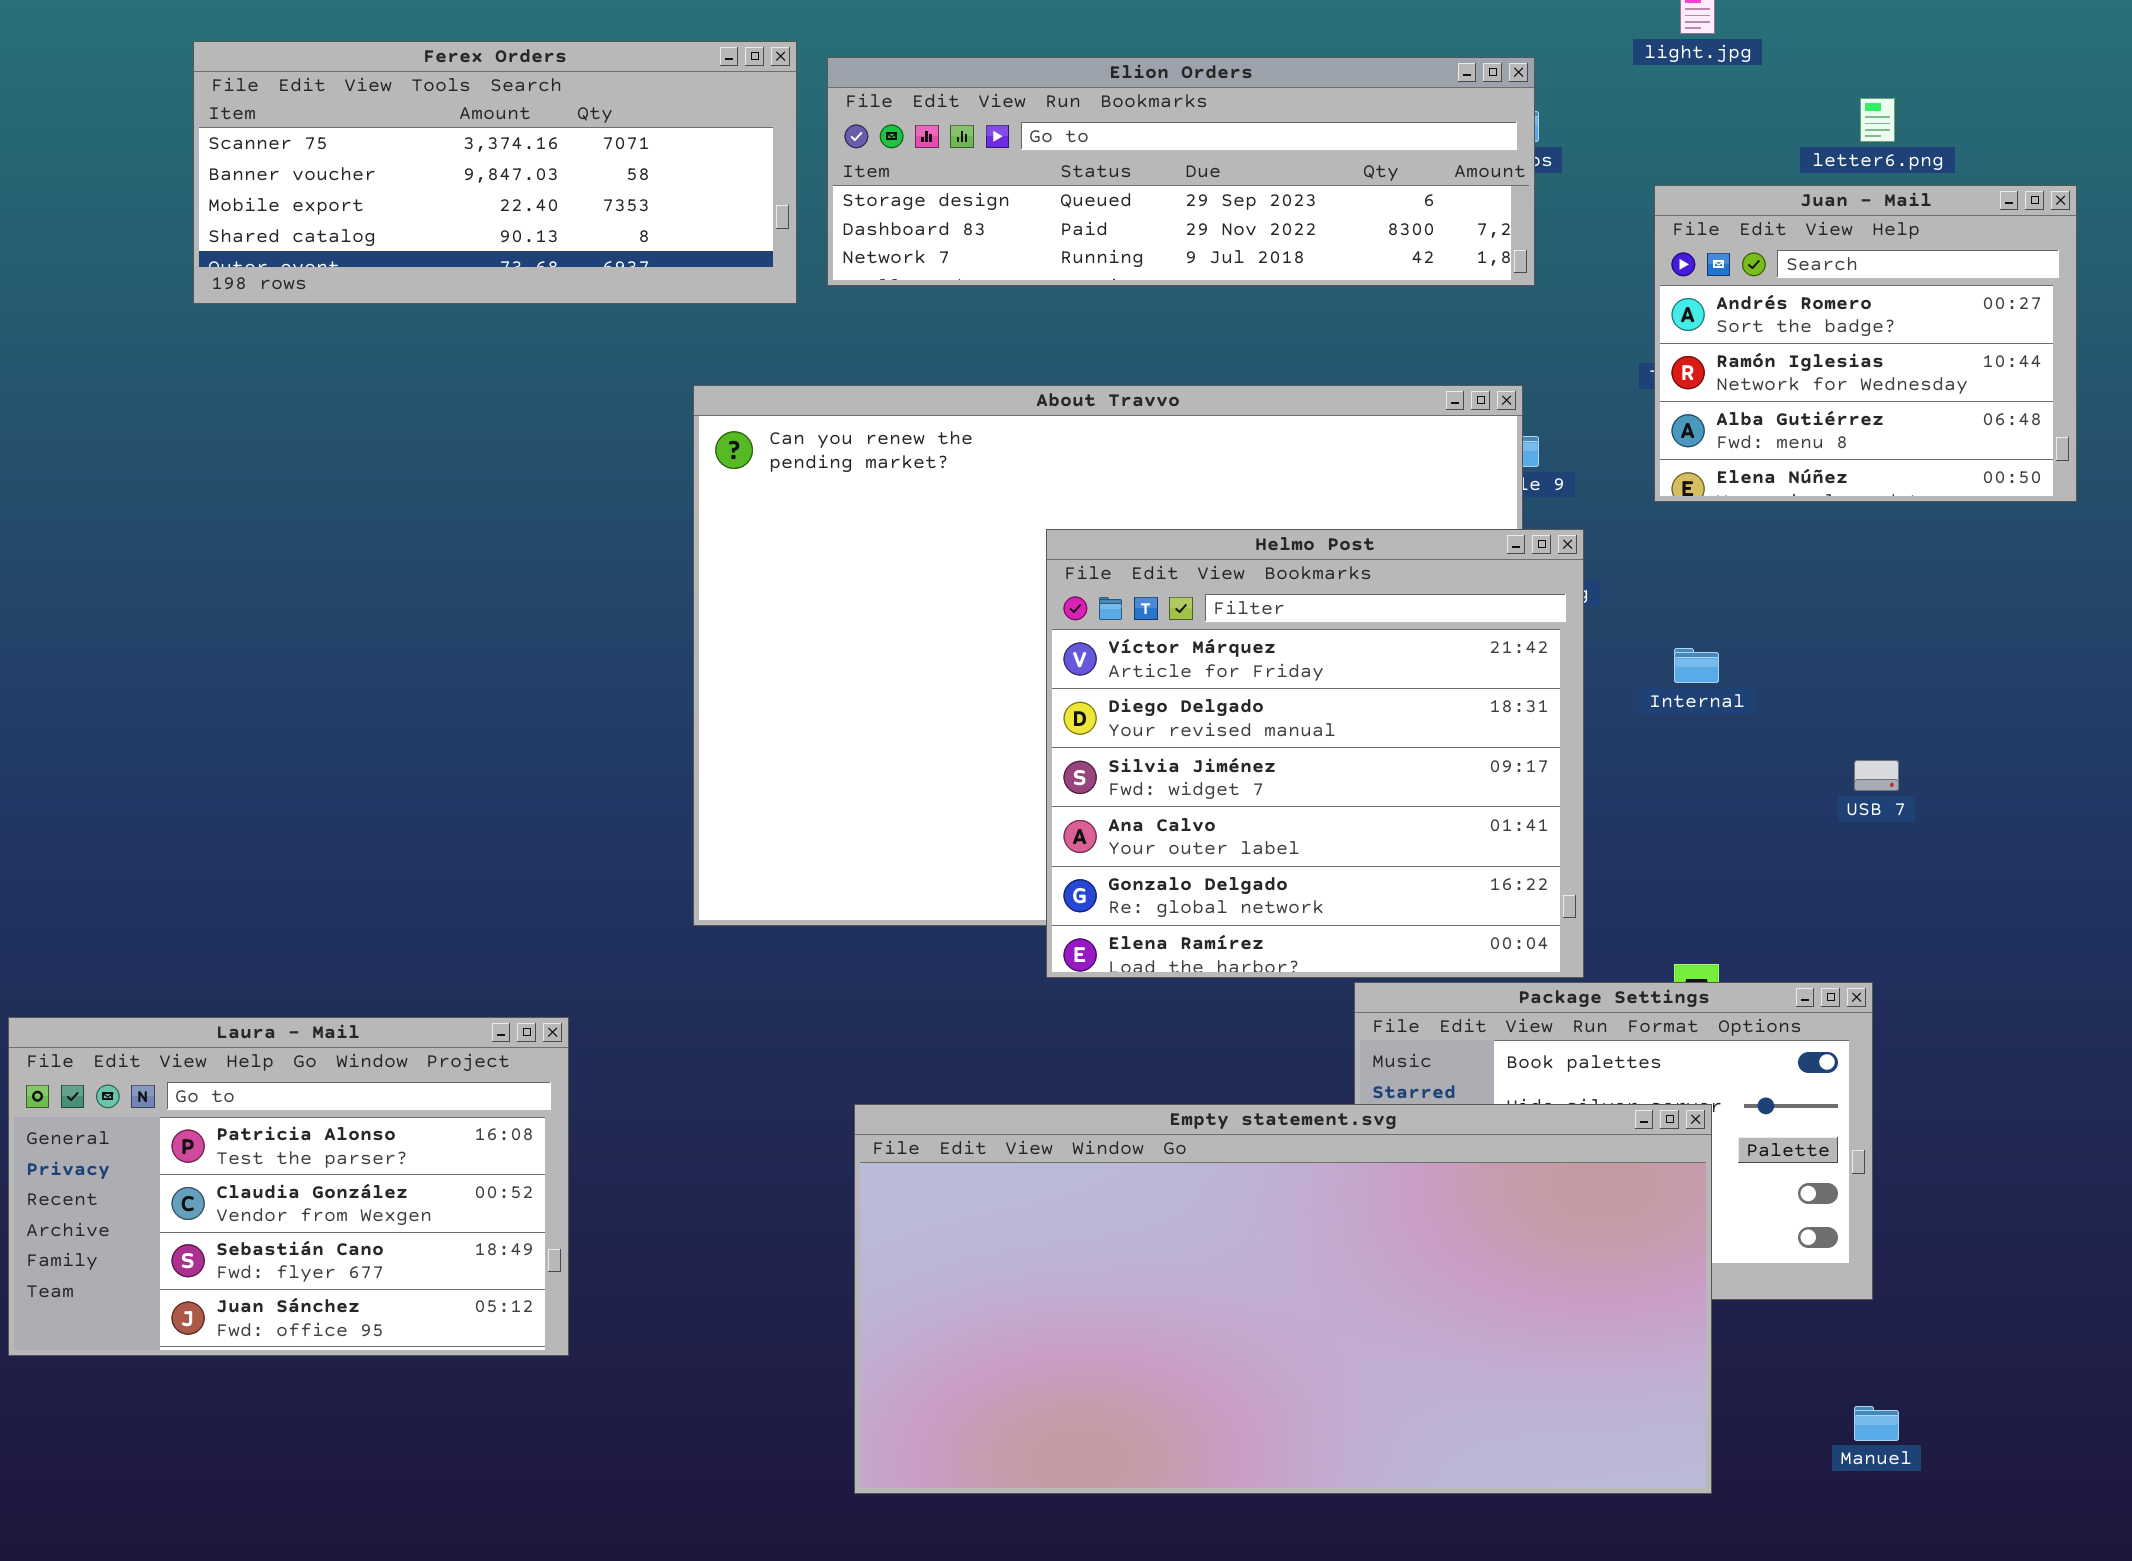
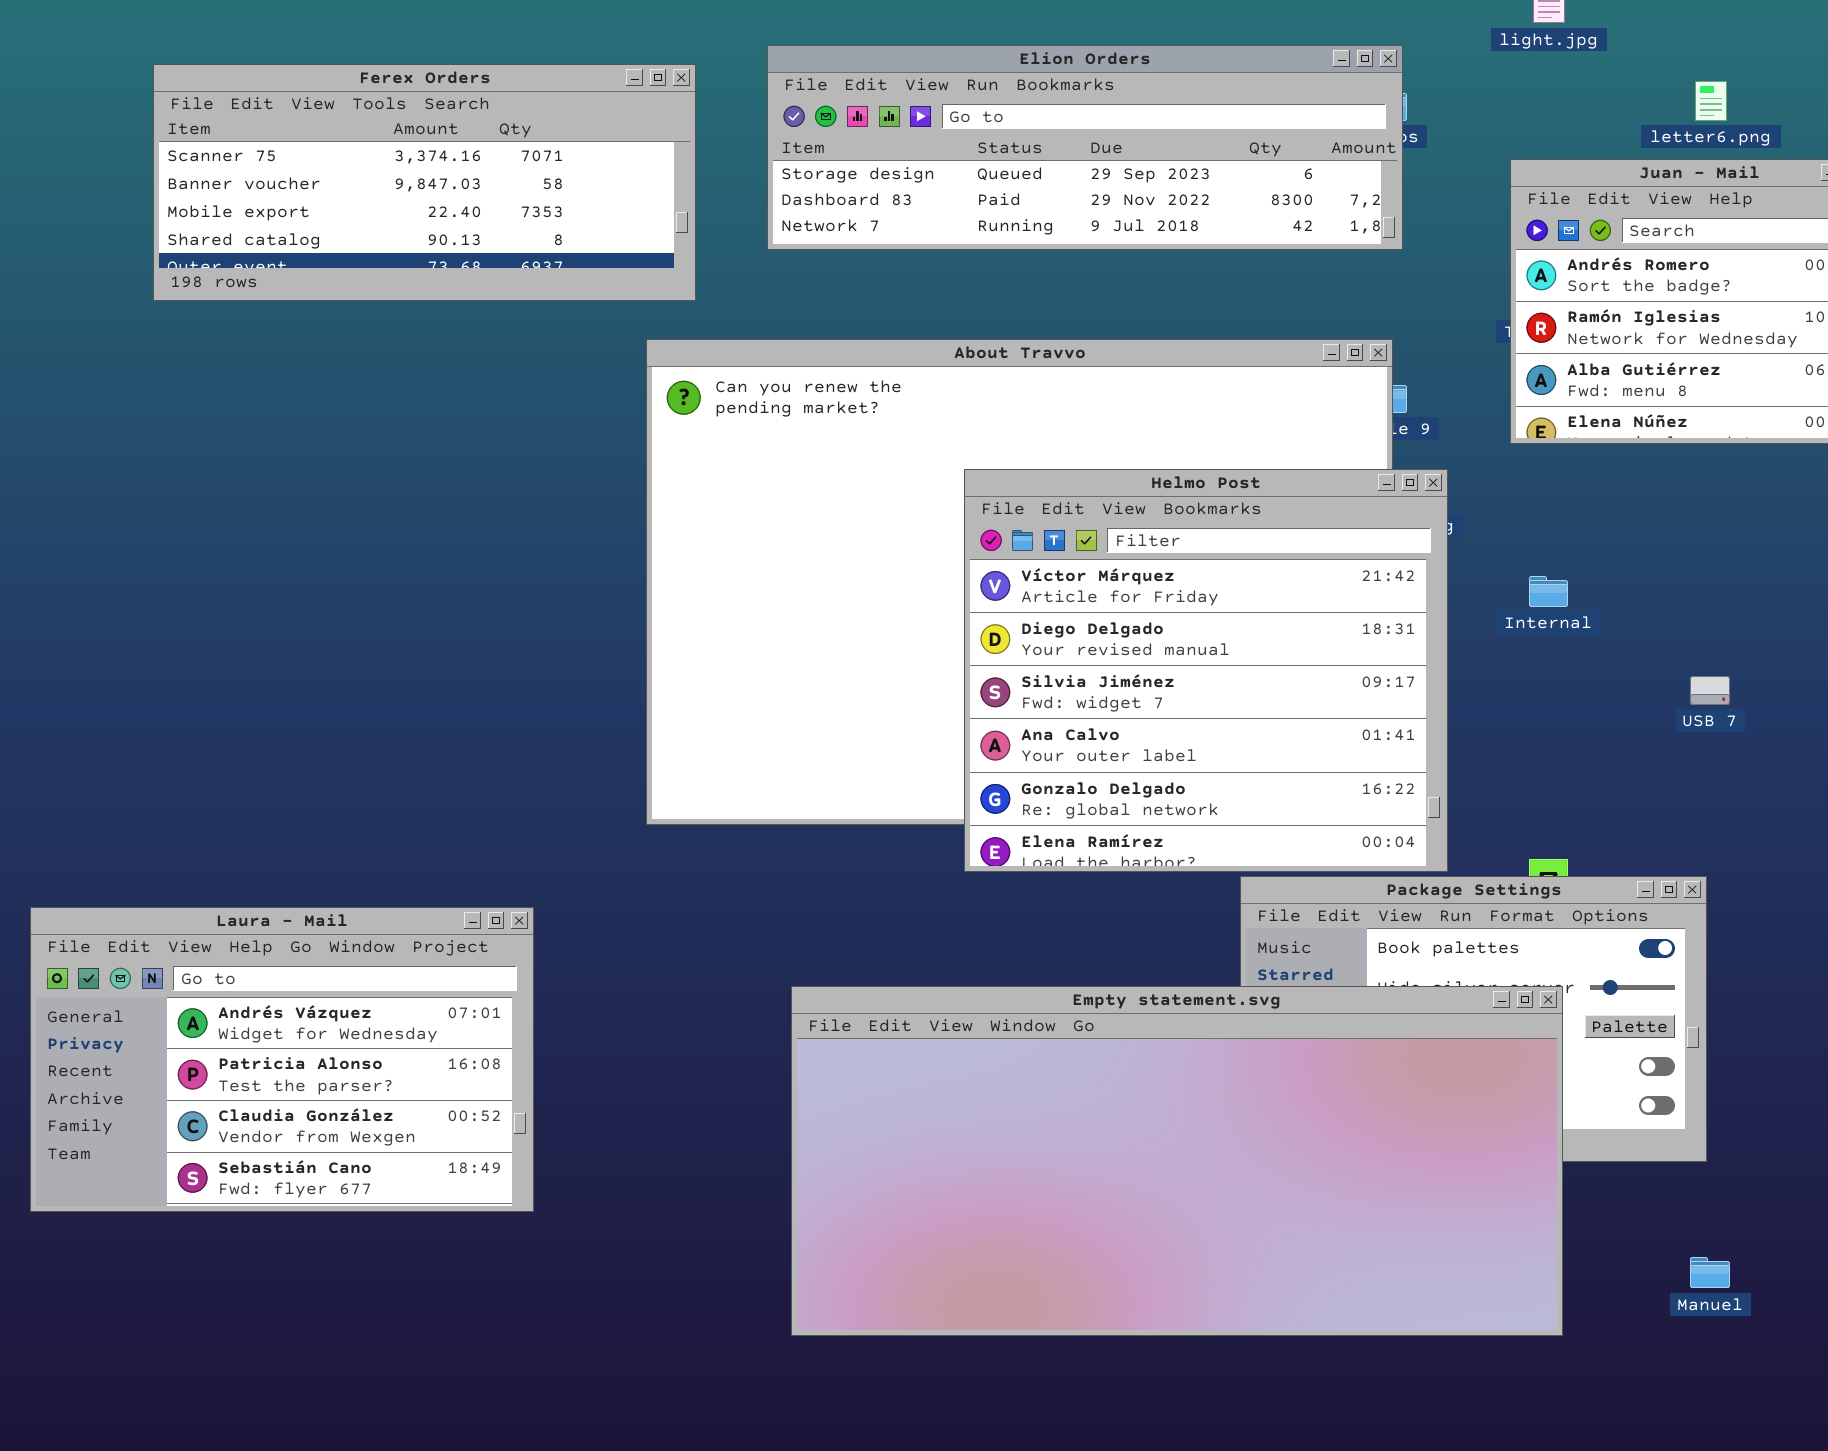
Ferex Orders: [193,41,797,304] -> [153,64,696,301], moved
Laura - Mail: [8,1017,569,1356] -> [30,907,534,1212], scrolled up 1 row

